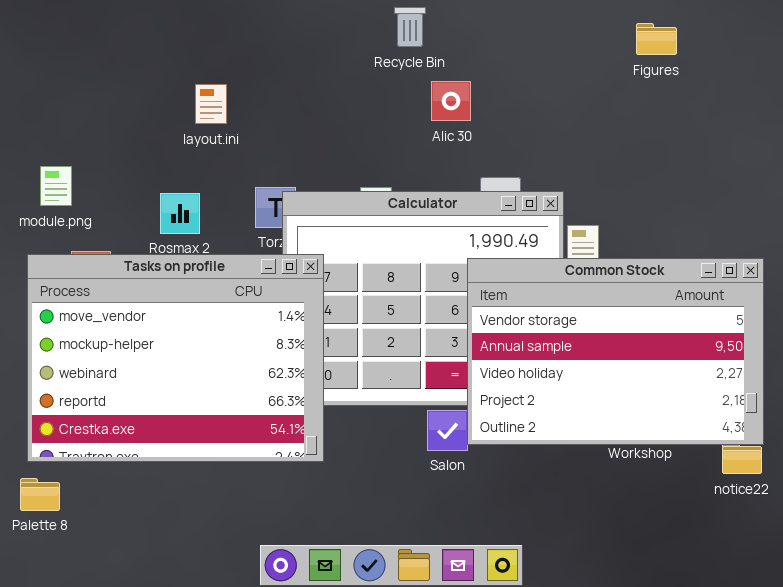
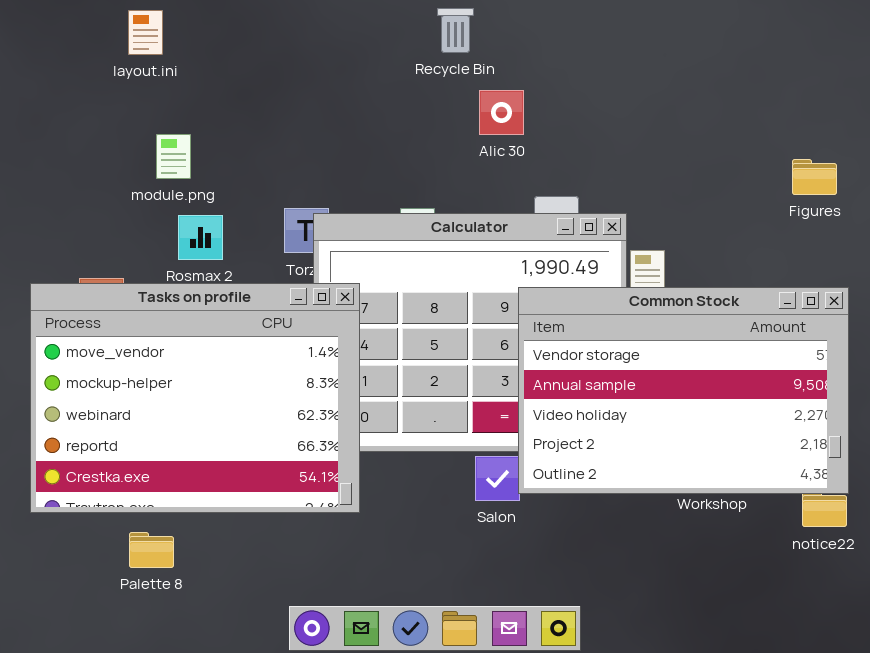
Figures: [636,23,677,55] -> [792,159,837,195], moved
layout.ini: [195,84,227,124] -> [128,10,163,55], moved
module.png: [40,166,72,206] -> [156,134,191,179], moved
Palette 8: [20,478,60,511] -> [129,532,174,568], moved

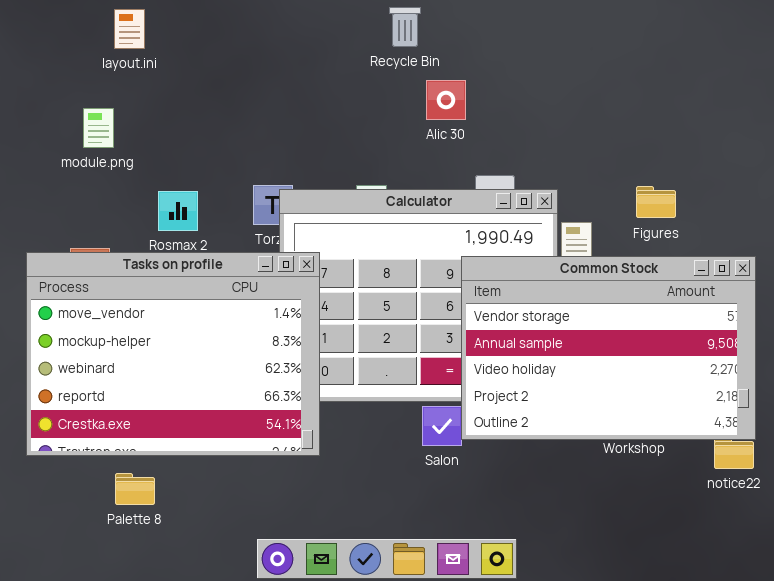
module.png: [156,134,191,179] -> [83,108,114,148], moved
Figures: [792,159,837,195] -> [636,186,676,218], moved

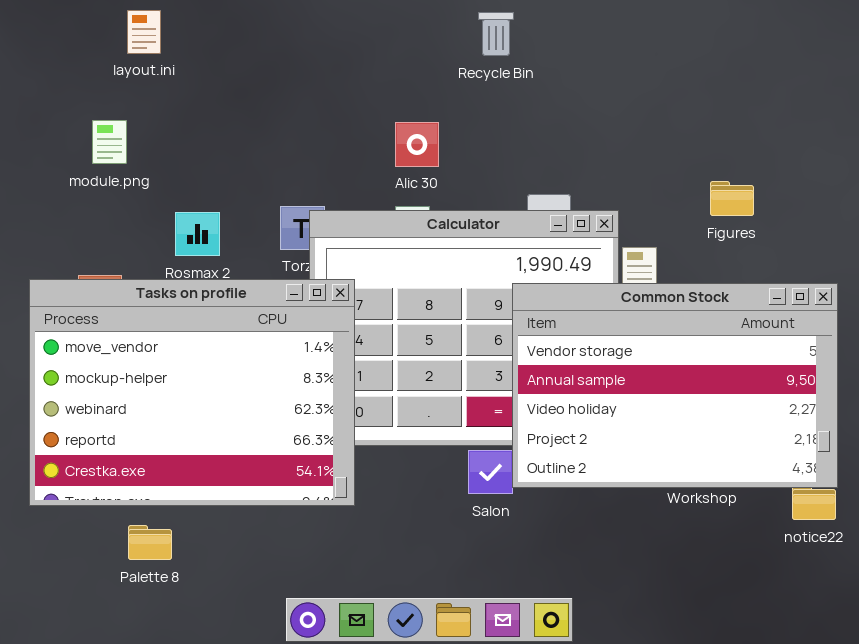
Recycle Bin: [389,7,421,47] -> [478,12,514,56], moved
Alic 30: [426,80,466,120] -> [395,122,439,167], moved
Figures: [636,186,676,218] -> [710,181,754,216], moved

